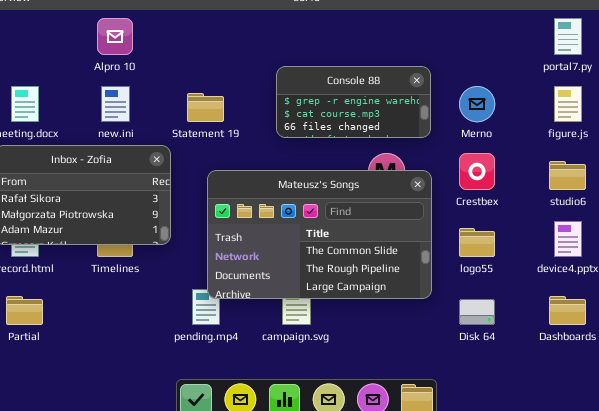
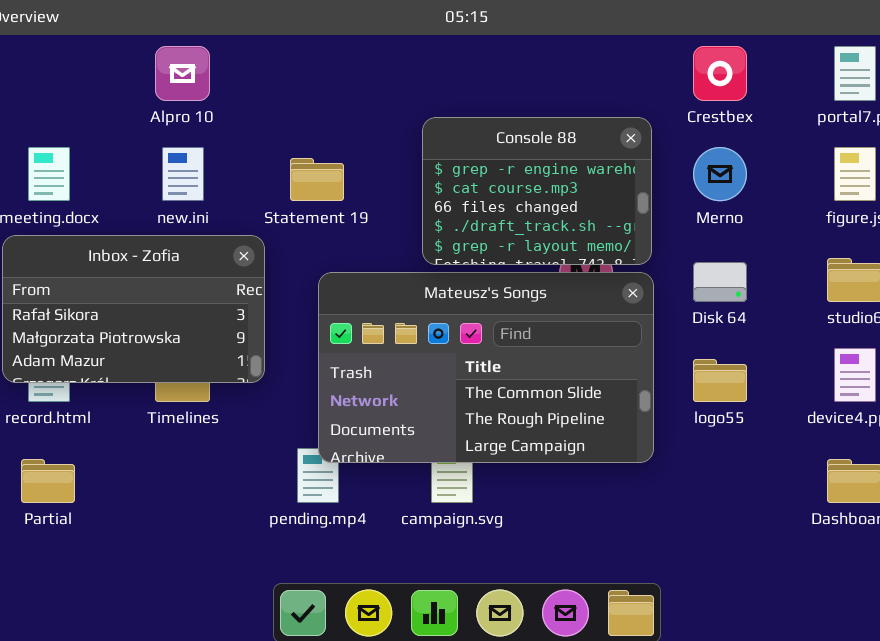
Console 88: [276,66,431,138] -> [422,117,652,265], resized
Crestbex: [459,153,495,190] -> [693,46,747,101], moved
Disk 64: [459,299,495,325] -> [693,262,747,302], moved

